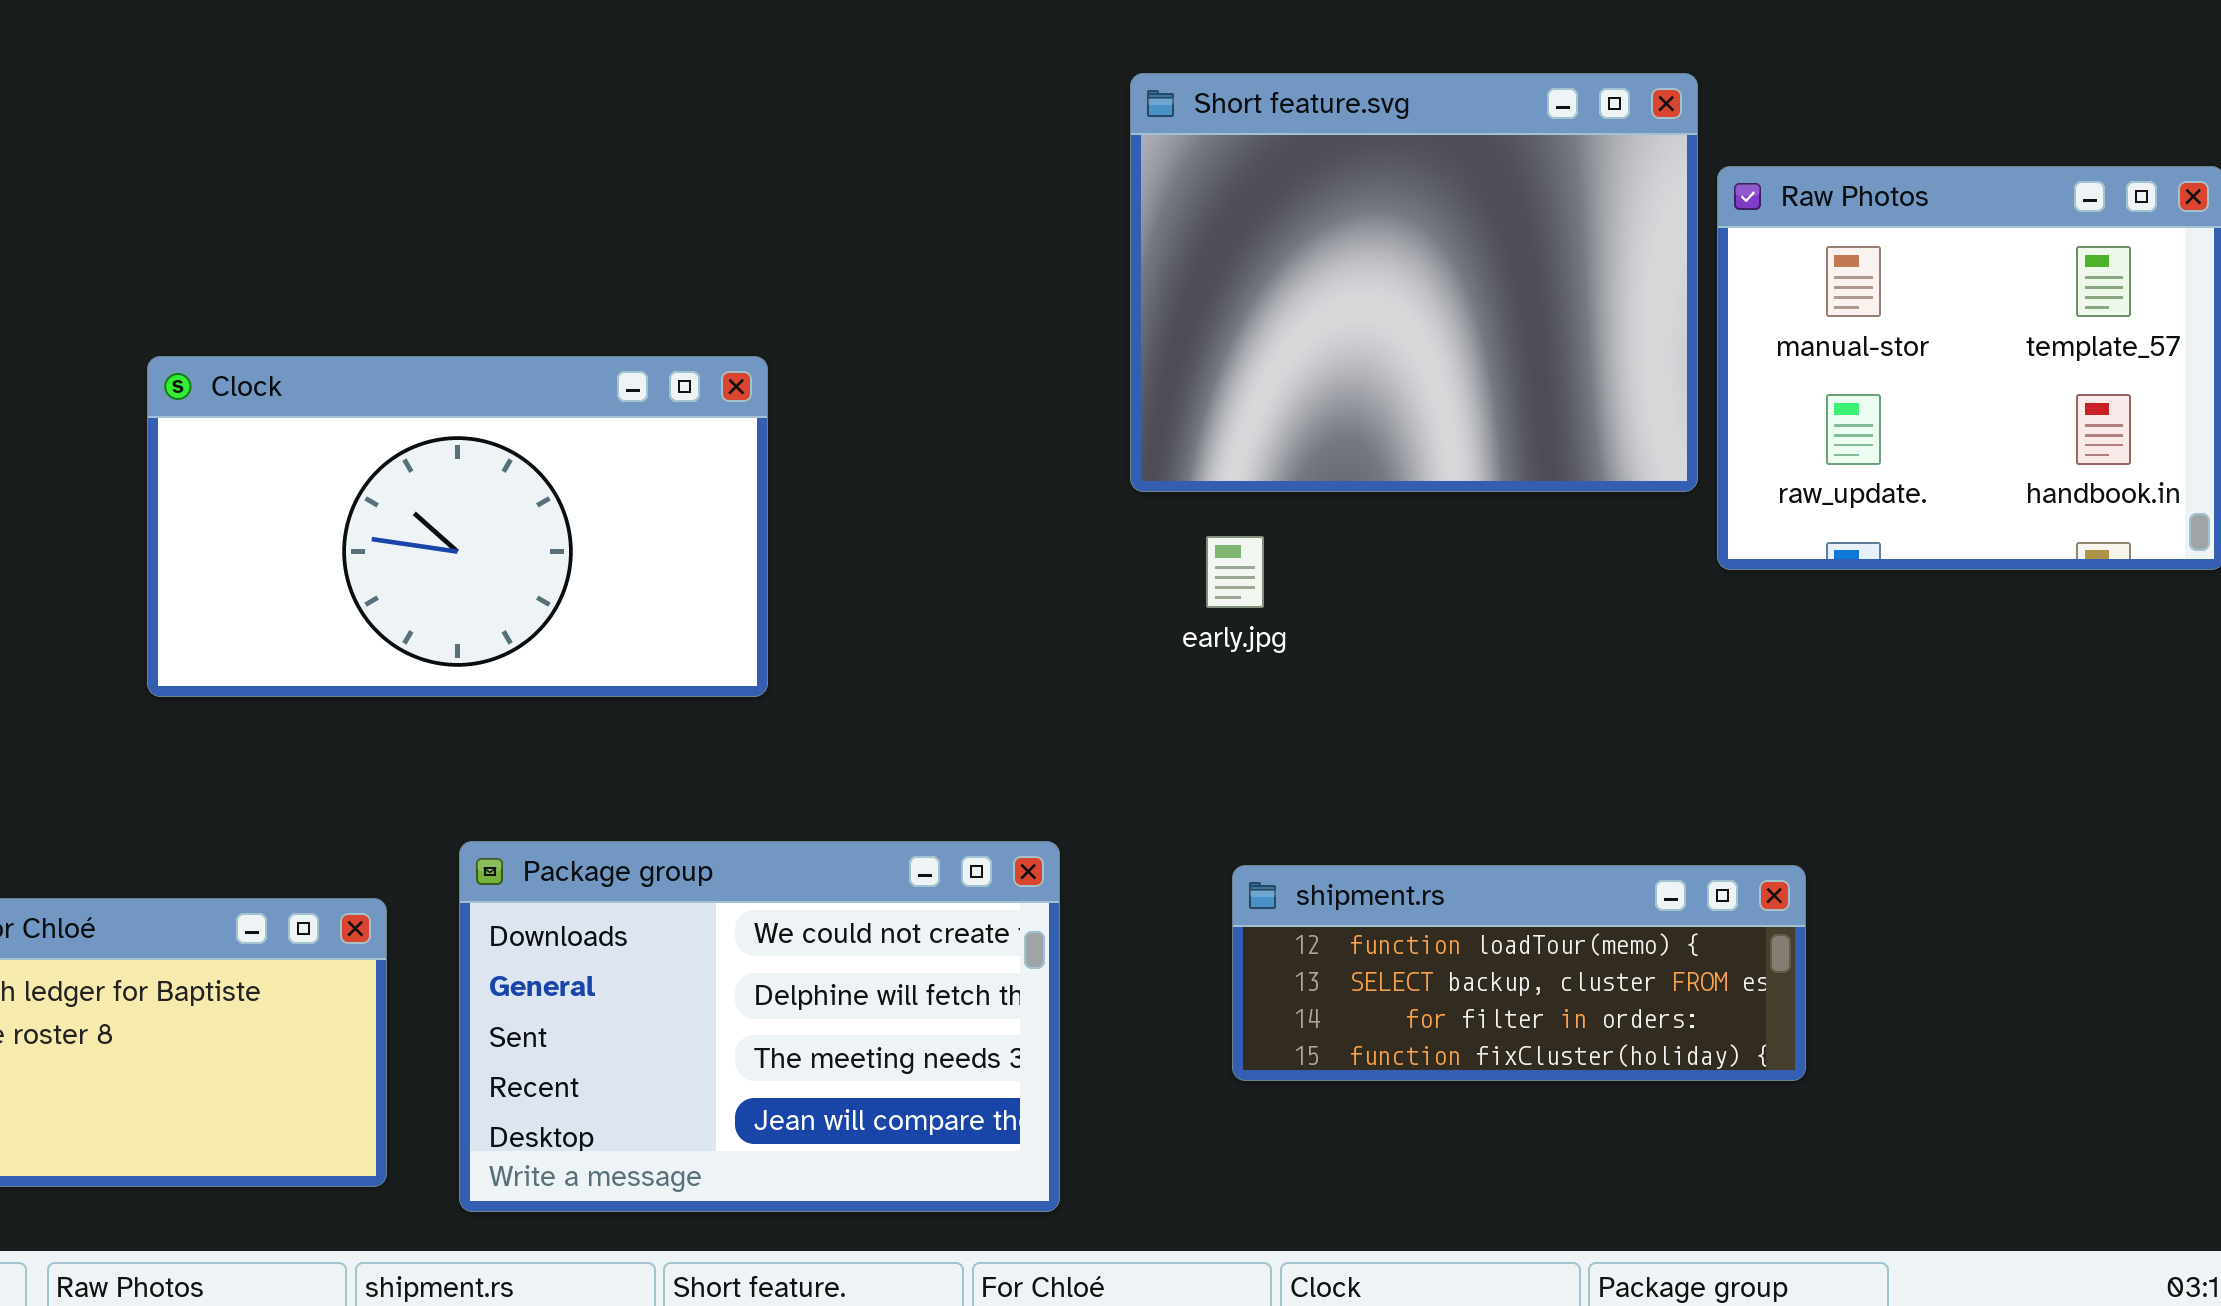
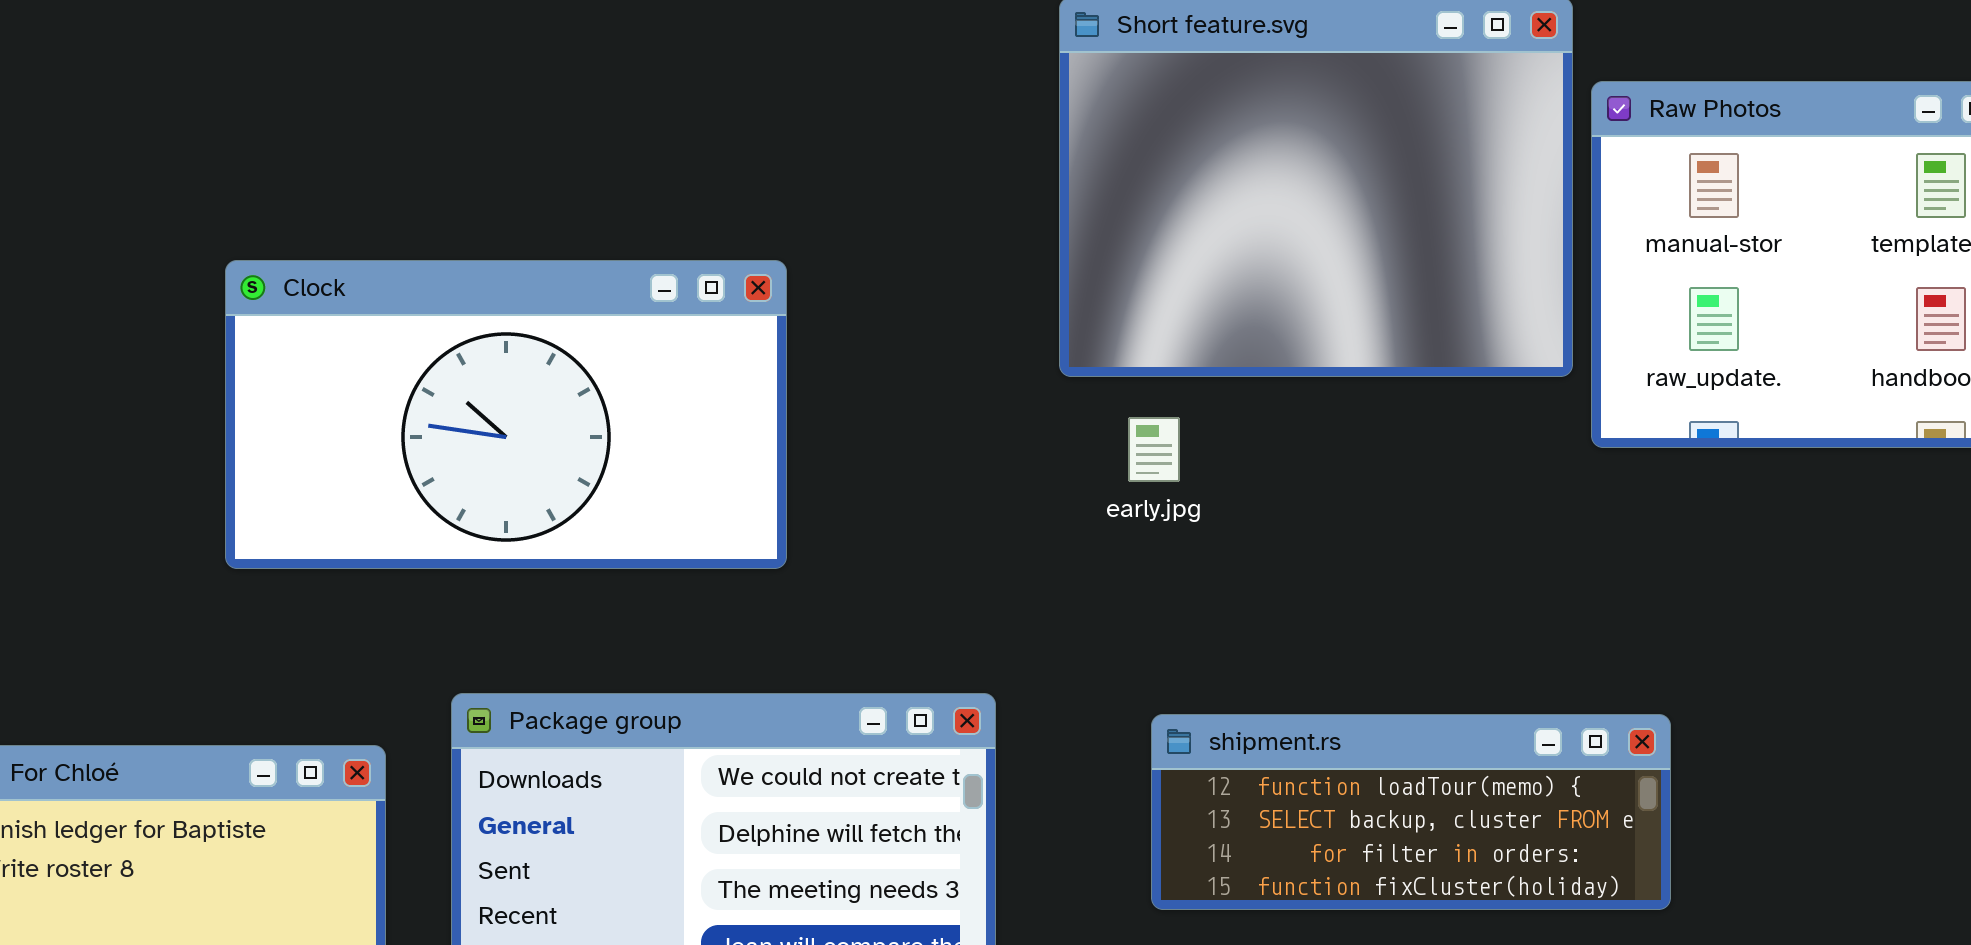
Clock: [147,356,768,697] -> [225,260,787,569], moved

